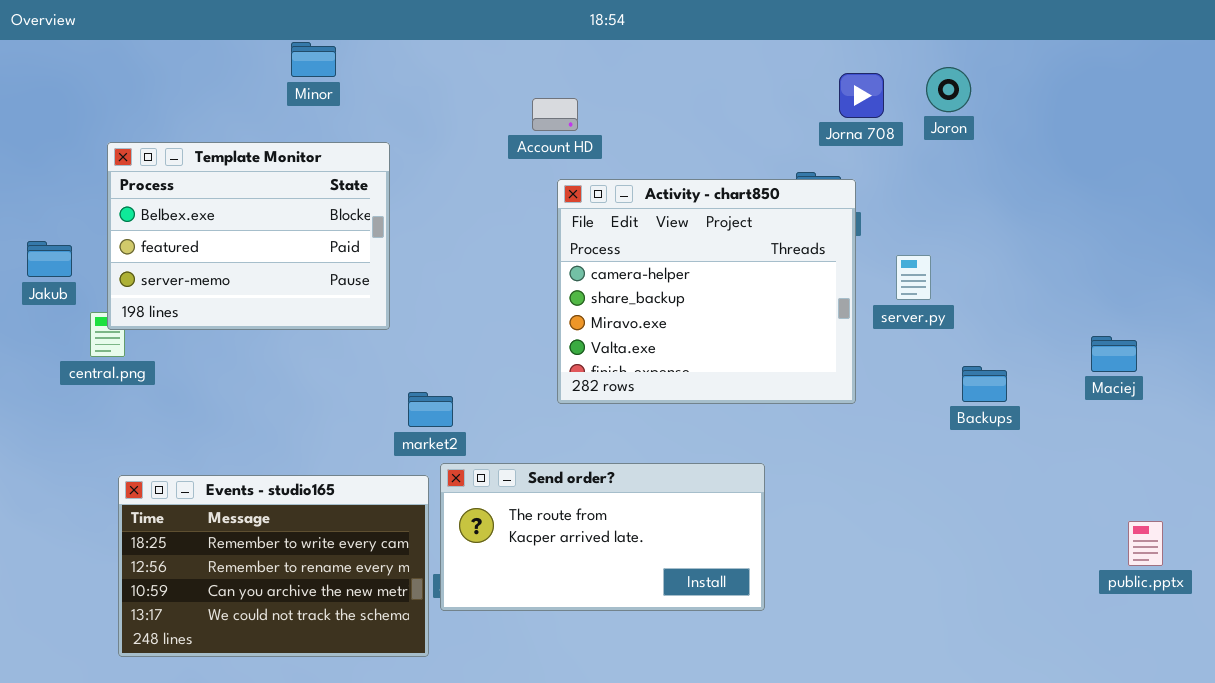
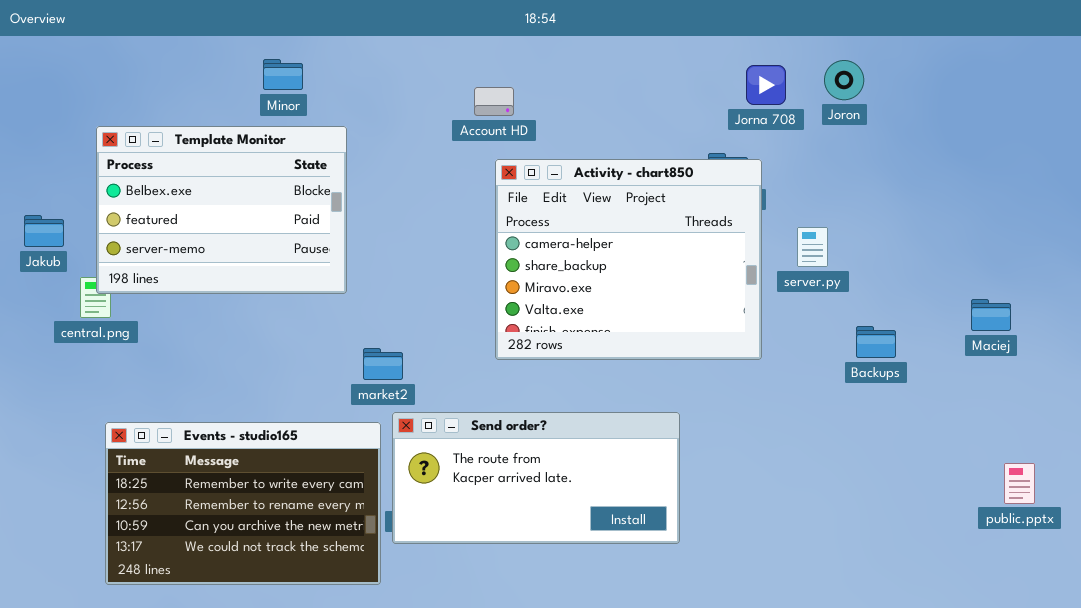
Minor: [291,42,336,77] -> [263,59,303,90], moved

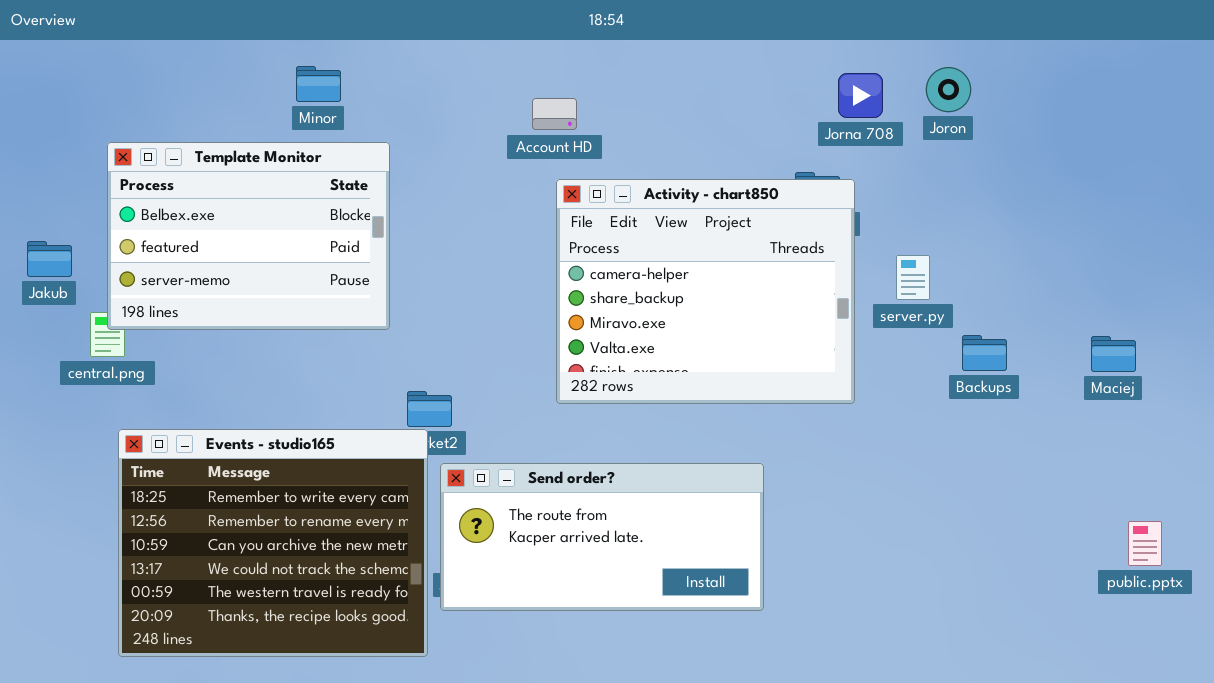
Backups: [856,326,896,358] -> [962,335,1007,371], moved
Events - studio165: [105,422,381,585] -> [118,429,428,657], resized

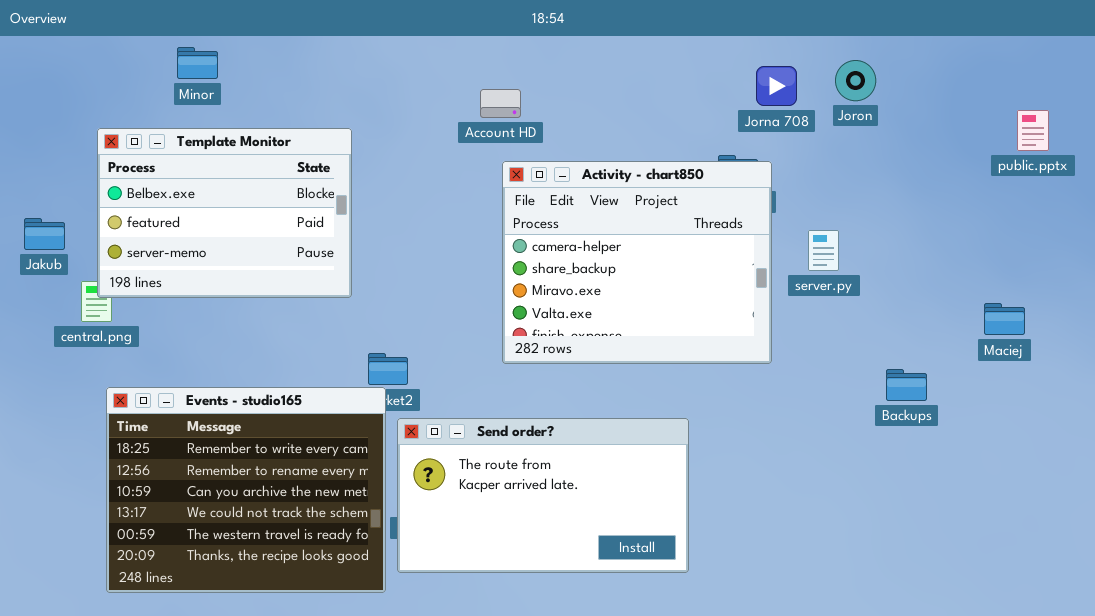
Minor: [296,66,341,102] -> [177,47,218,79], moved
Backups: [962,335,1007,371] -> [886,369,927,401], moved
Send order?: [440,463,764,611] -> [397,418,689,573], resized
public.pptx: [1128,521,1162,566] -> [1017,110,1049,151], moved

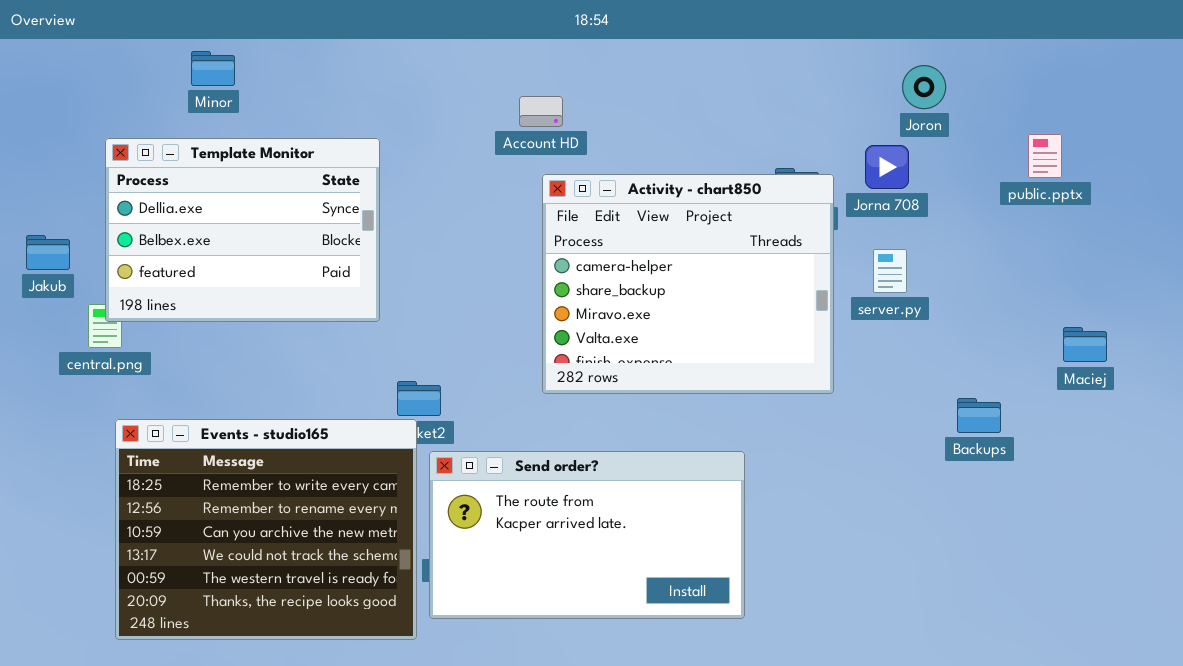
Jorna 708: [756,66,797,106] -> [865,145,909,189], moved
public.pptx: [1017,110,1049,151] -> [1028,134,1062,178], moved
Template Monitor: [97,128,352,298] -> [105,138,380,322], scrolled up 1 row

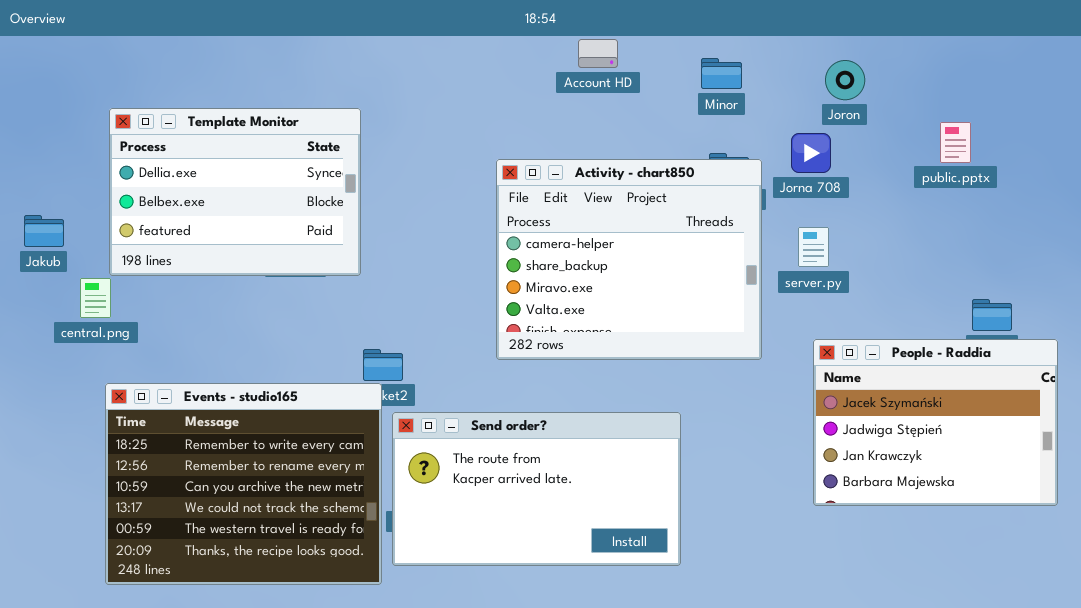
Minor: [191,51,235,86] -> [701,58,742,89], moved
Account HD: [519,96,563,127] -> [578,39,618,68], moved
Template Monitor: [105,138,380,322] -> [109,108,361,276], moved
People - Raddia: none -> [813,339,1058,506], opened

